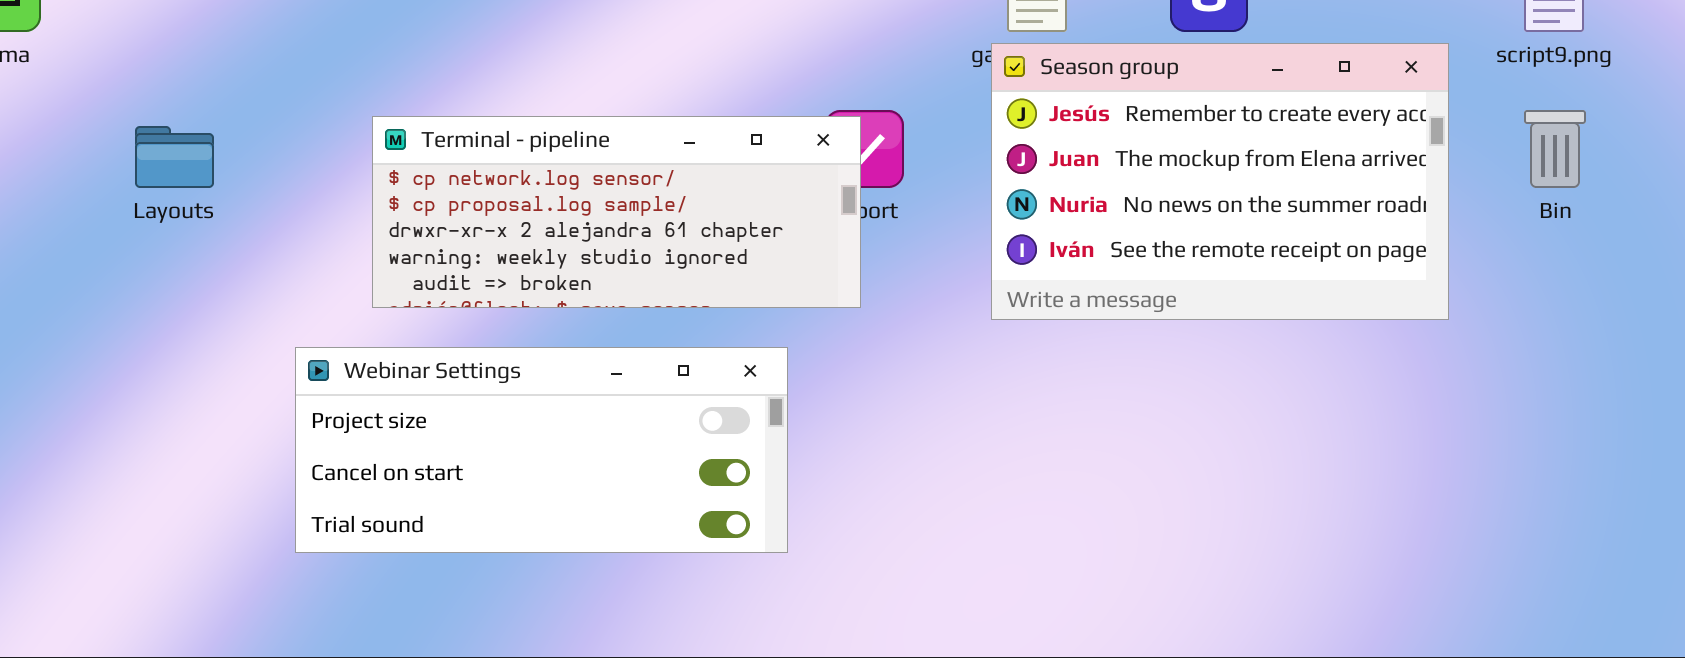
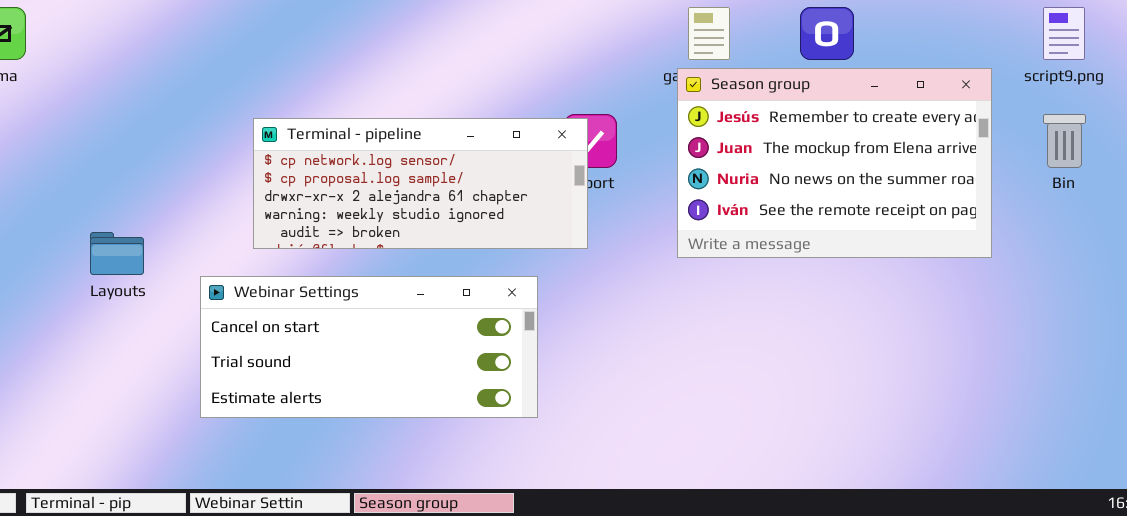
Layouts: [135,126,214,188] -> [90,232,144,275], moved
Webinar Settings: [295,347,788,553] -> [200,276,538,418], scrolled down 1 row

